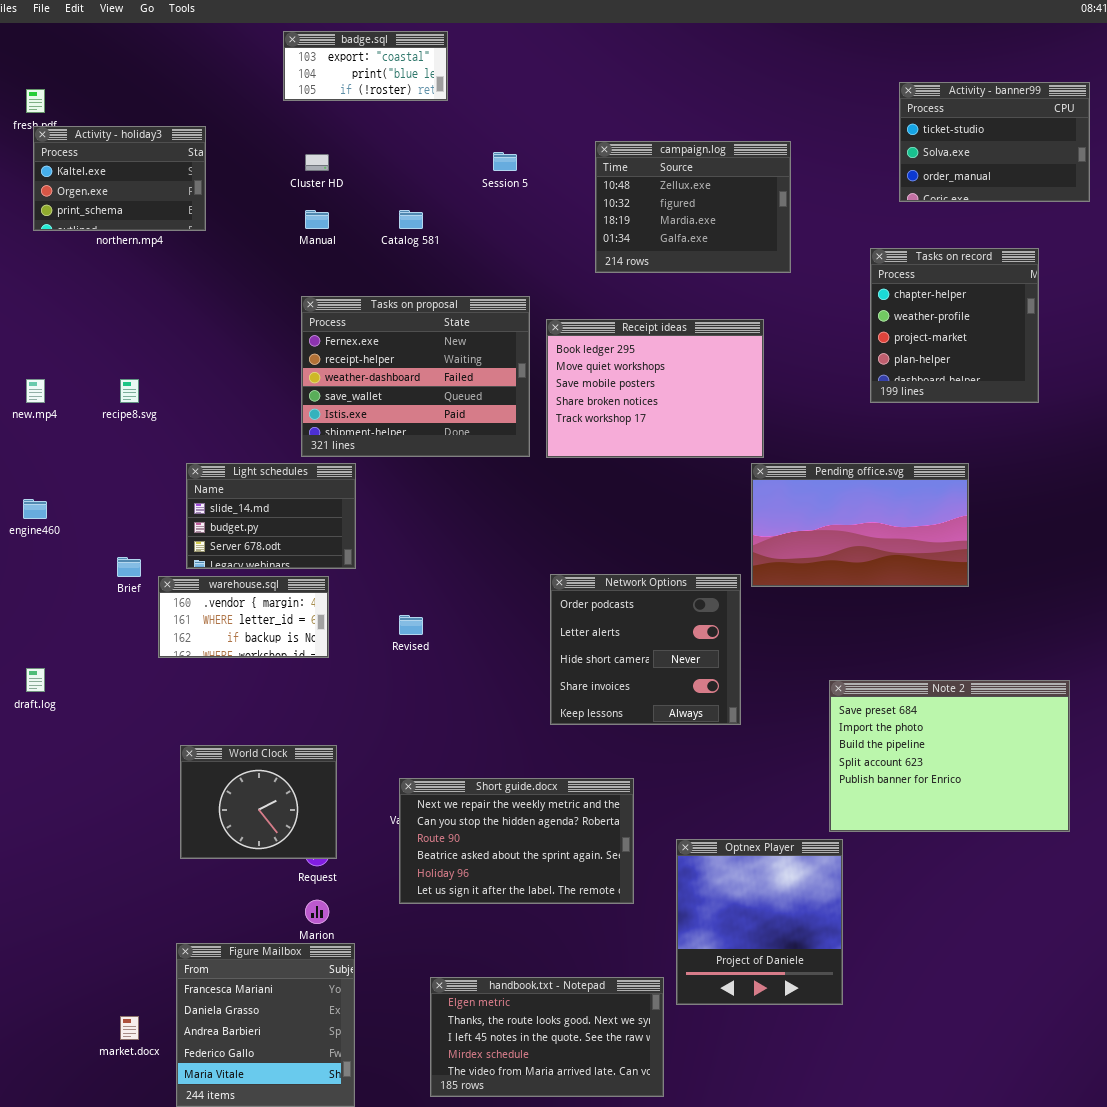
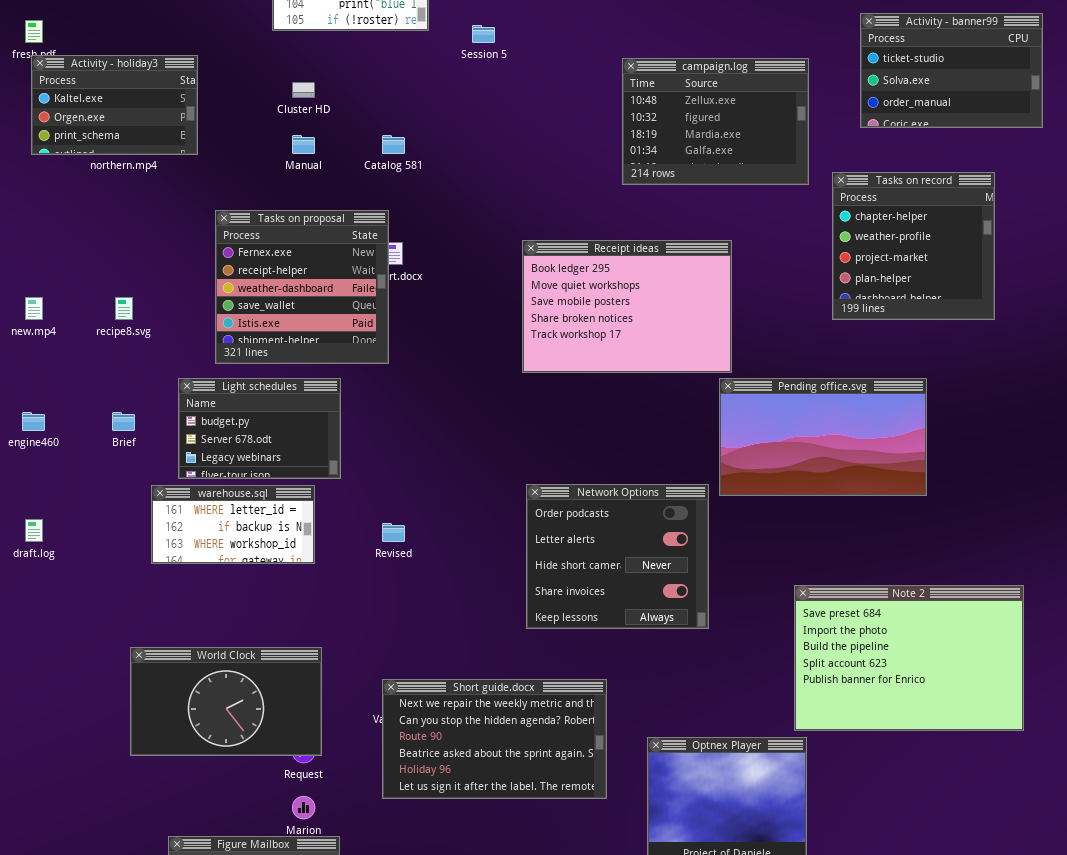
campaign.log: [595,141,791,273] -> [622,58,809,185], moved
Session 5: [493,152,517,171] -> [472,25,495,43], moved
Tasks on proposal: [301,296,530,457] -> [215,210,389,364], moved, resized
Light schedules: [186,463,356,569] -> [178,378,341,479], scrolled down 1 row
Brief: [117,557,141,577] -> [112,412,135,431], moved
warehouse.sql: [158,576,329,658] -> [151,485,315,564], scrolled down 1 row
draft.log: [26,668,45,692] -> [25,519,43,542], moved
World Clock: [180,745,337,859] -> [130,647,322,756], resized

